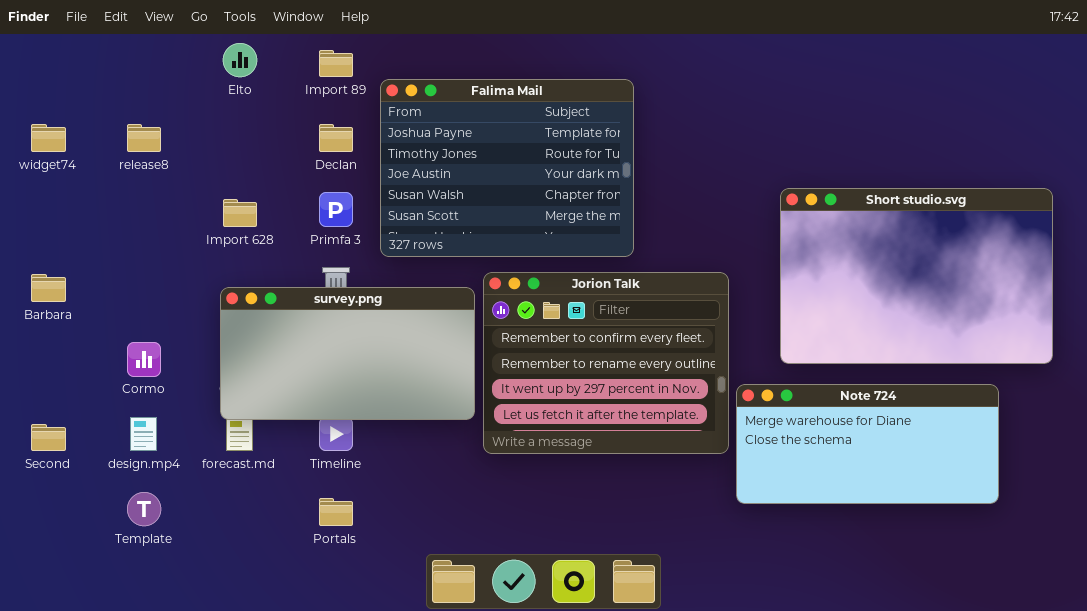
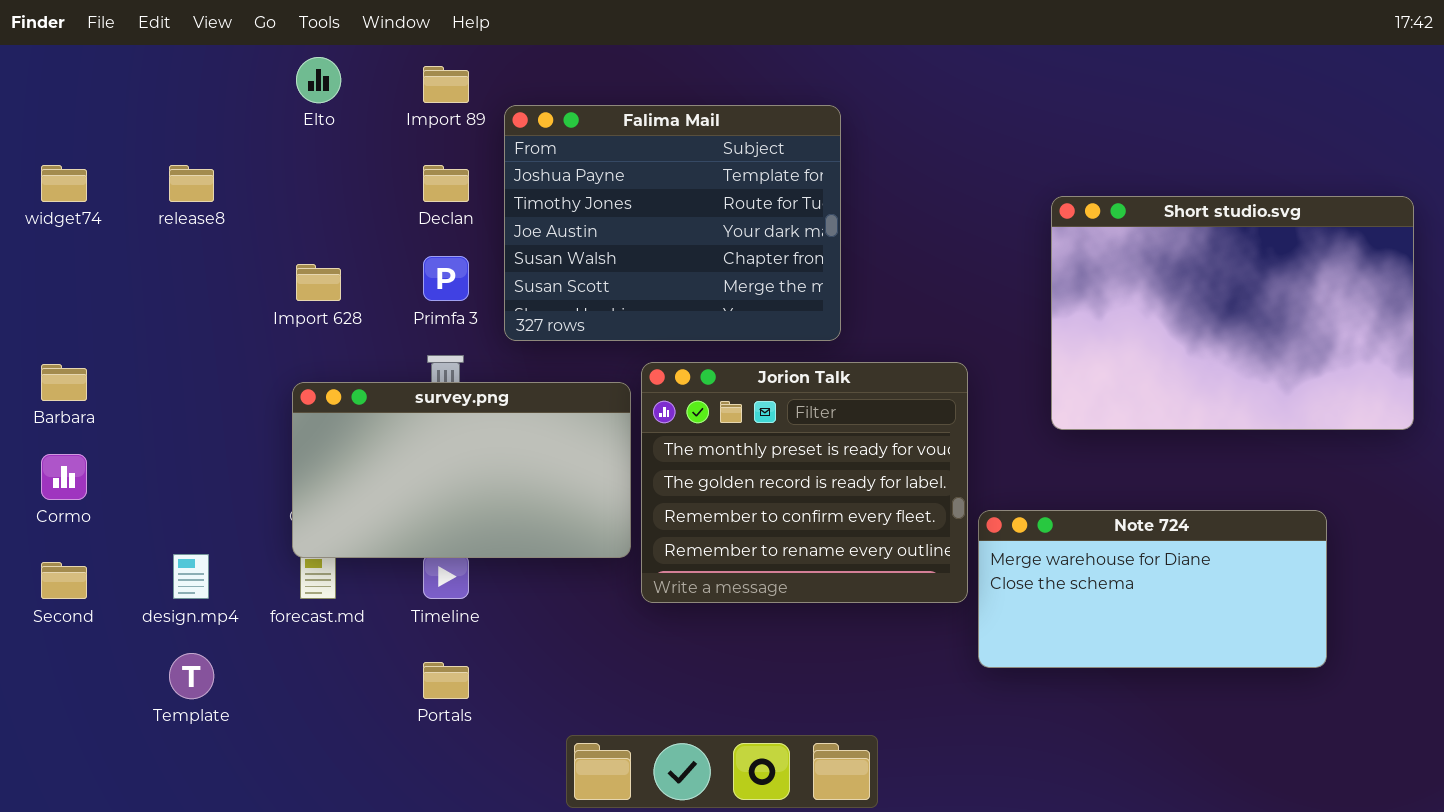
Short studio.svg: [780,188,1053,364] -> [1051,196,1414,430], moved
Jorion Talk: [483,272,729,454] -> [641,362,968,603], scrolled up 2 rows
Cormo: [127,342,161,377] -> [41,454,87,500], moved

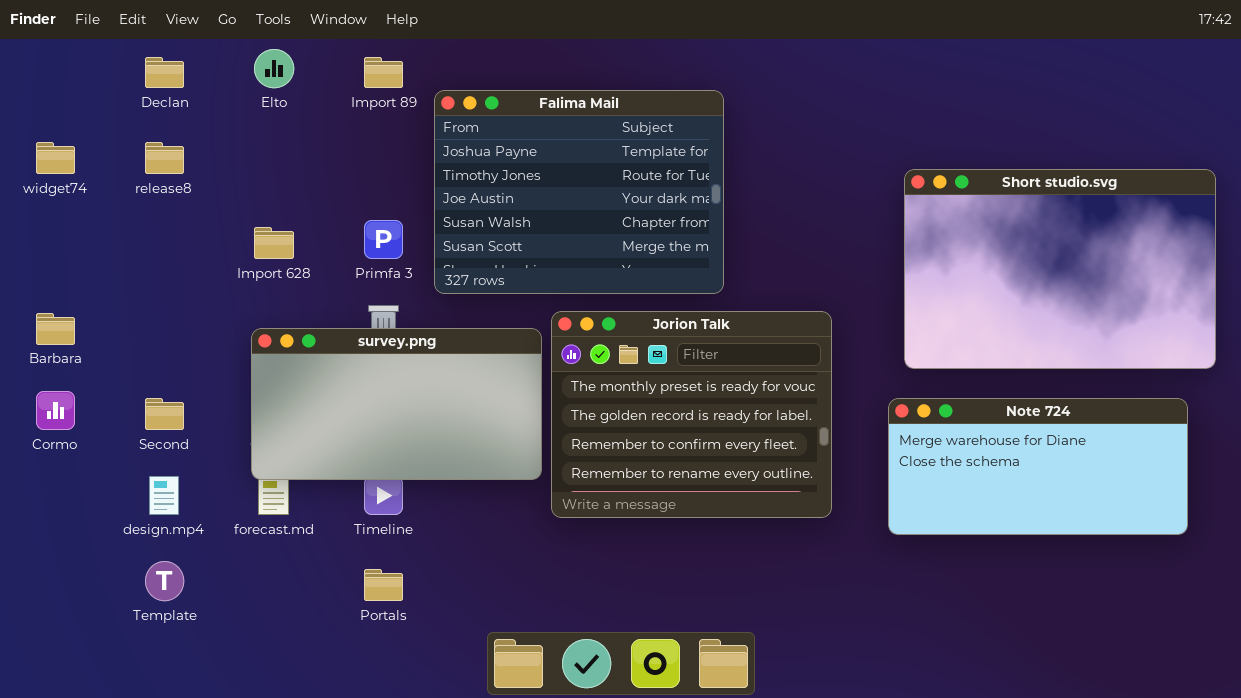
Declan: [423,165,469,202] -> [145,57,184,88], moved
Note 724: [978,510,1327,668] -> [888,398,1188,535], moved
Second: [41,562,87,599] -> [145,398,184,430], moved

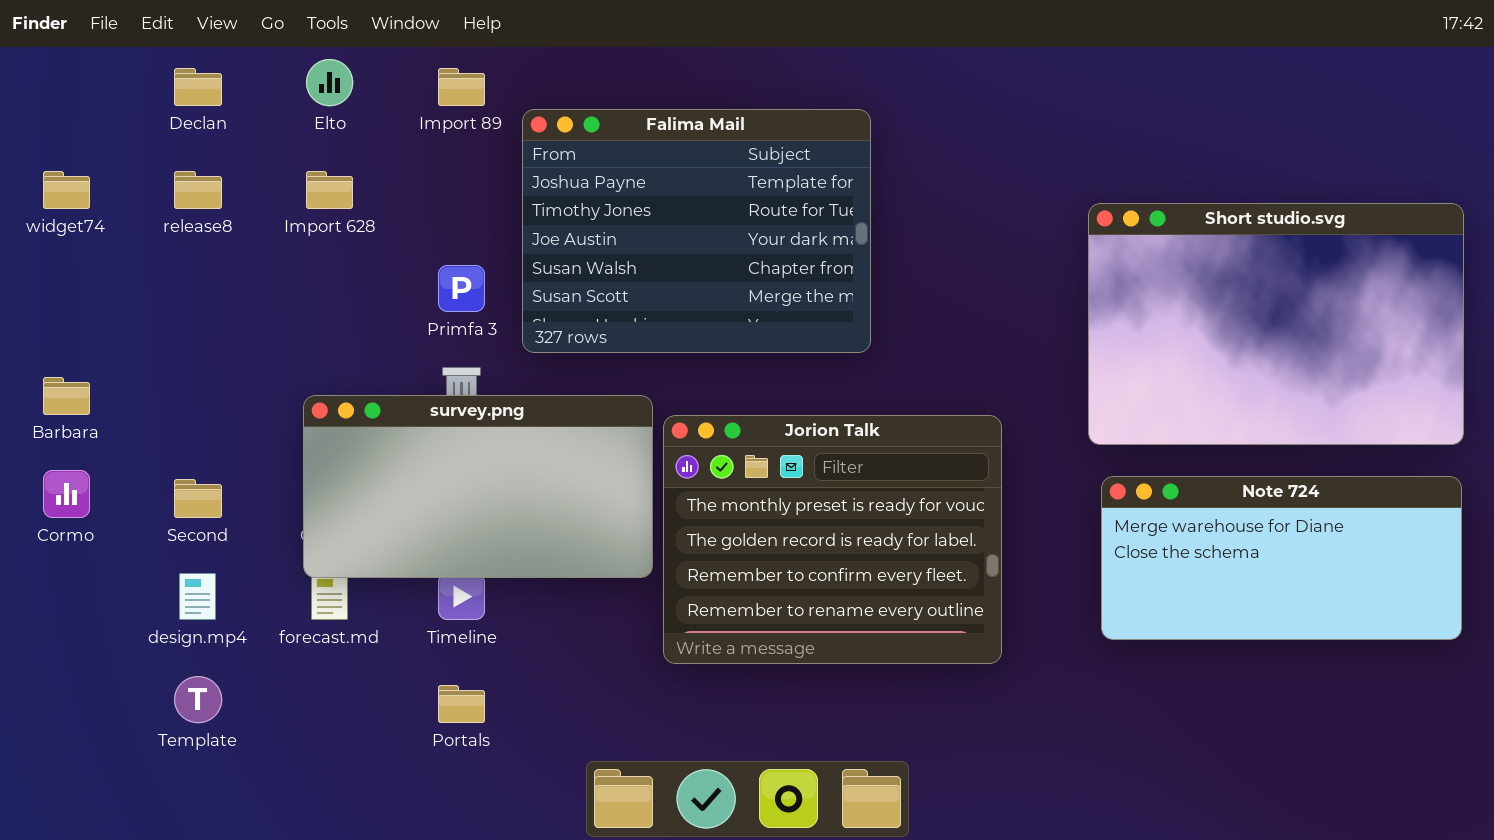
Import 628: [254,227,294,259] -> [306,171,353,209], moved
Jorion Talk: [551,311,832,518] -> [663,415,1002,664], moved
Note 724: [888,398,1188,535] -> [1101,476,1462,640], moved

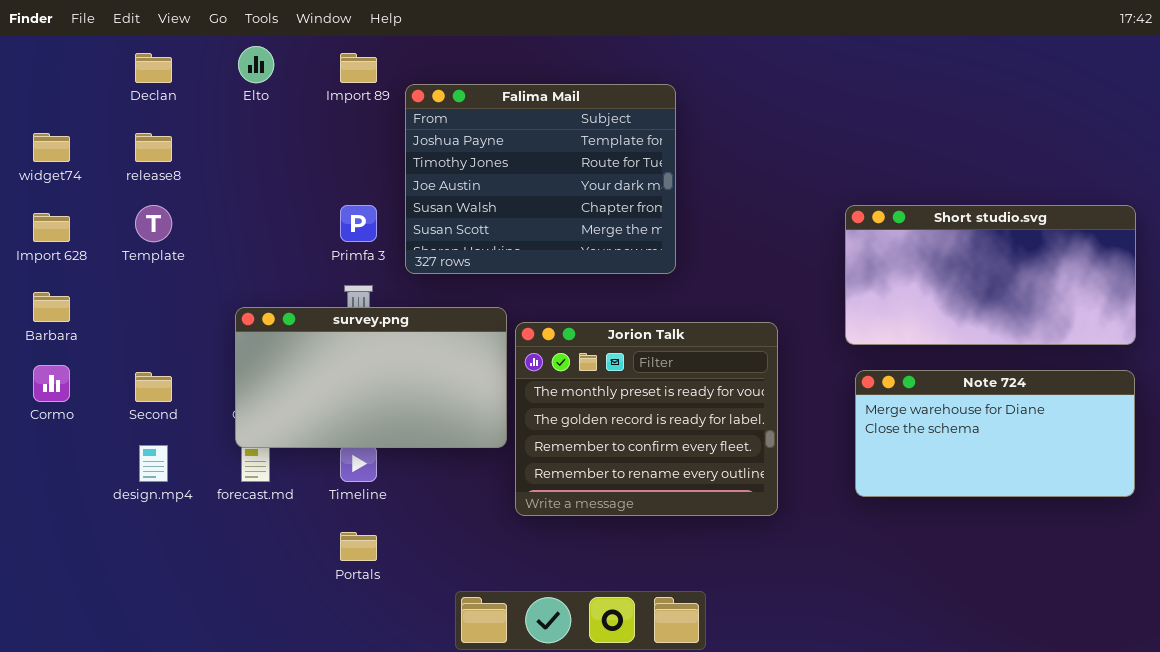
Import 628: [306,171,353,209] -> [33,213,70,242], moved
Short studio.svg: [1088,203,1464,445] -> [845,205,1136,345], resized
Template: [174,676,222,723] -> [135,205,172,242], moved

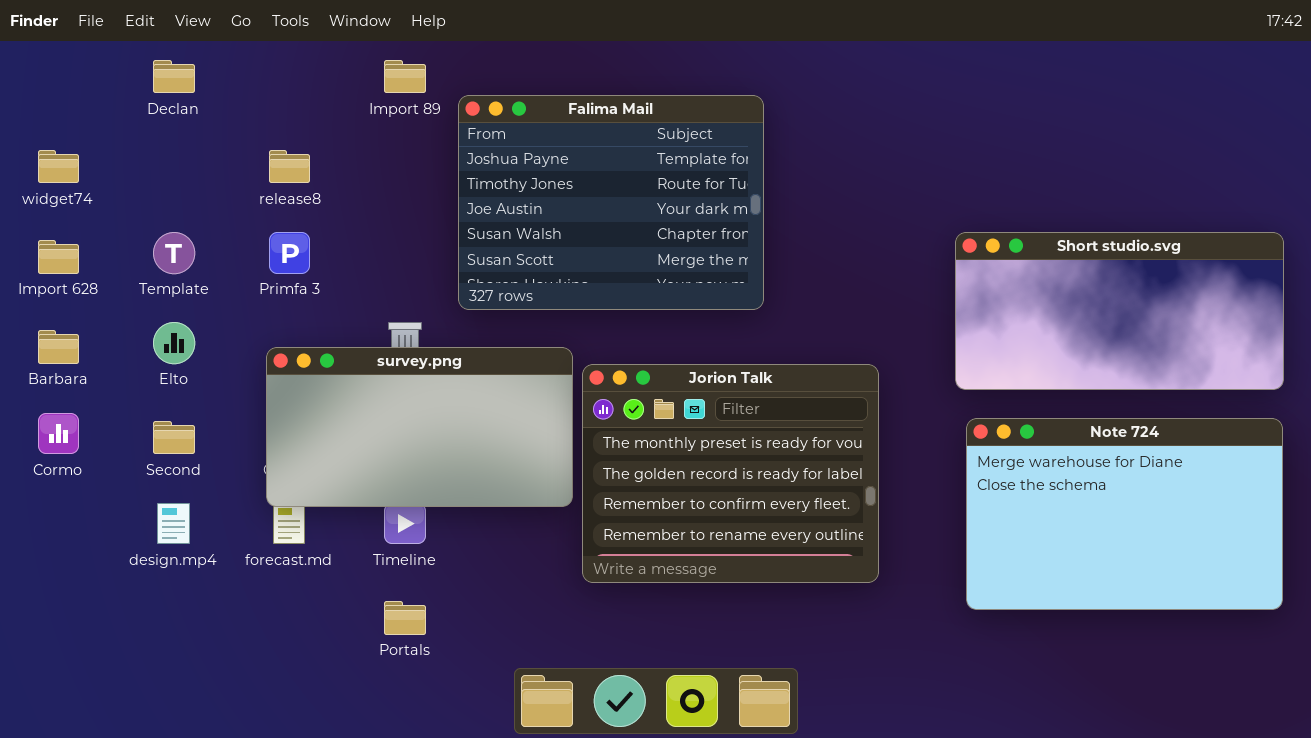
Elto: [238,46,274,83] -> [153,322,195,364], moved
release8: [135,133,172,162] -> [269,150,310,183], moved
Primfa 3: [340,205,377,242] -> [269,232,310,274], moved
Note 724: [855,370,1135,497] -> [966,418,1283,610], resized

